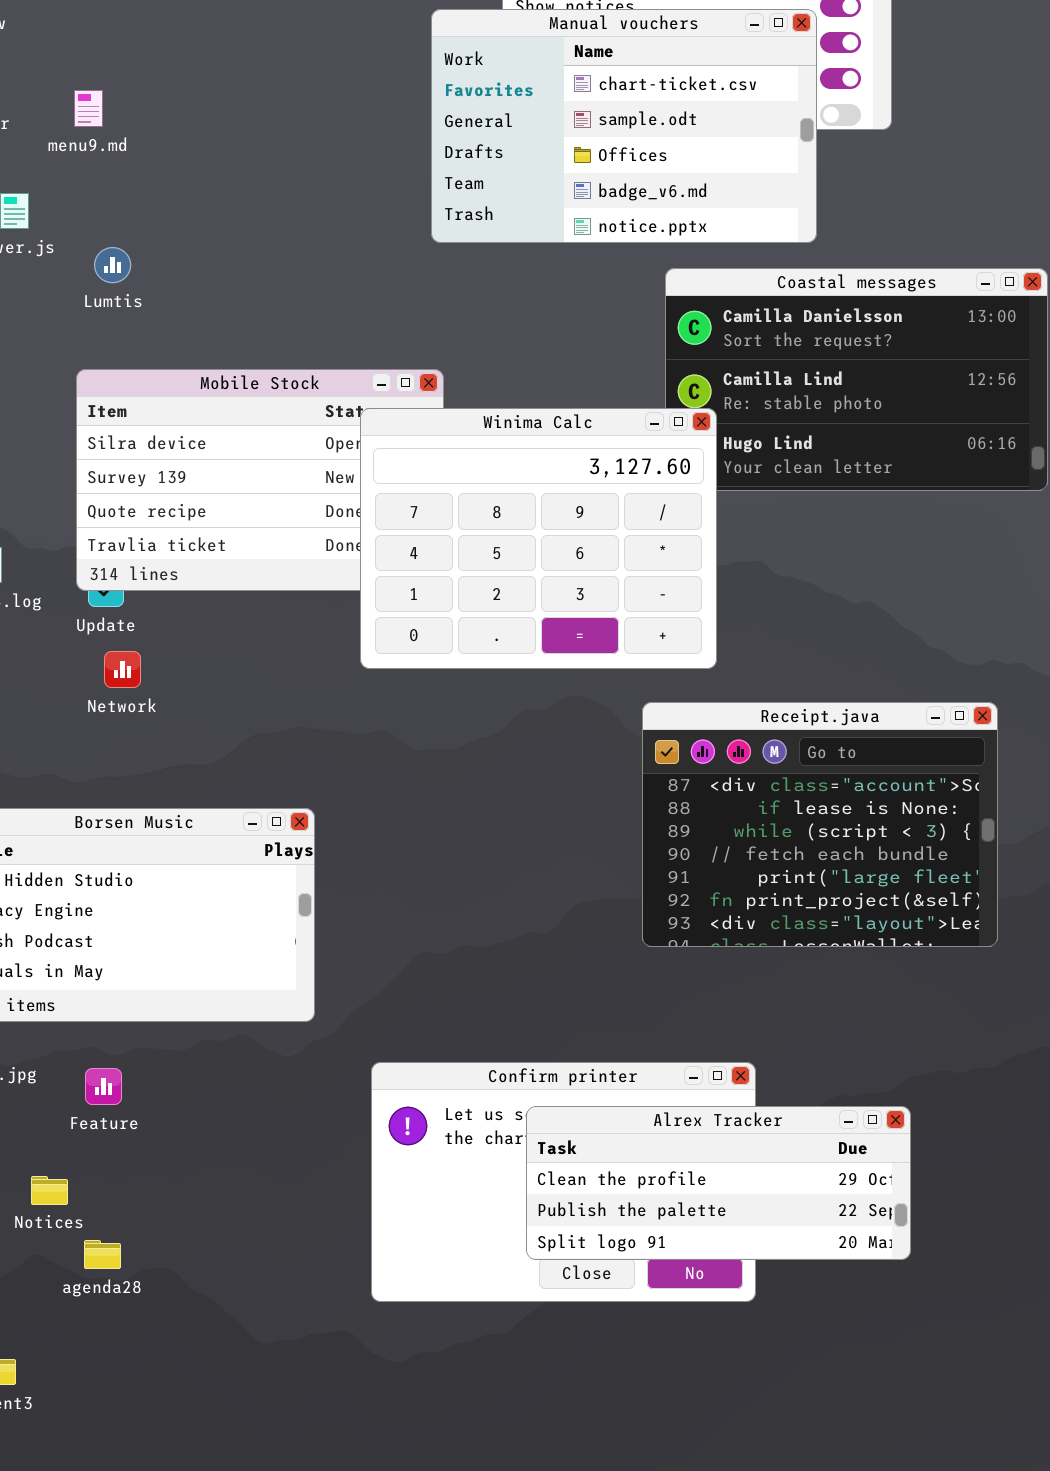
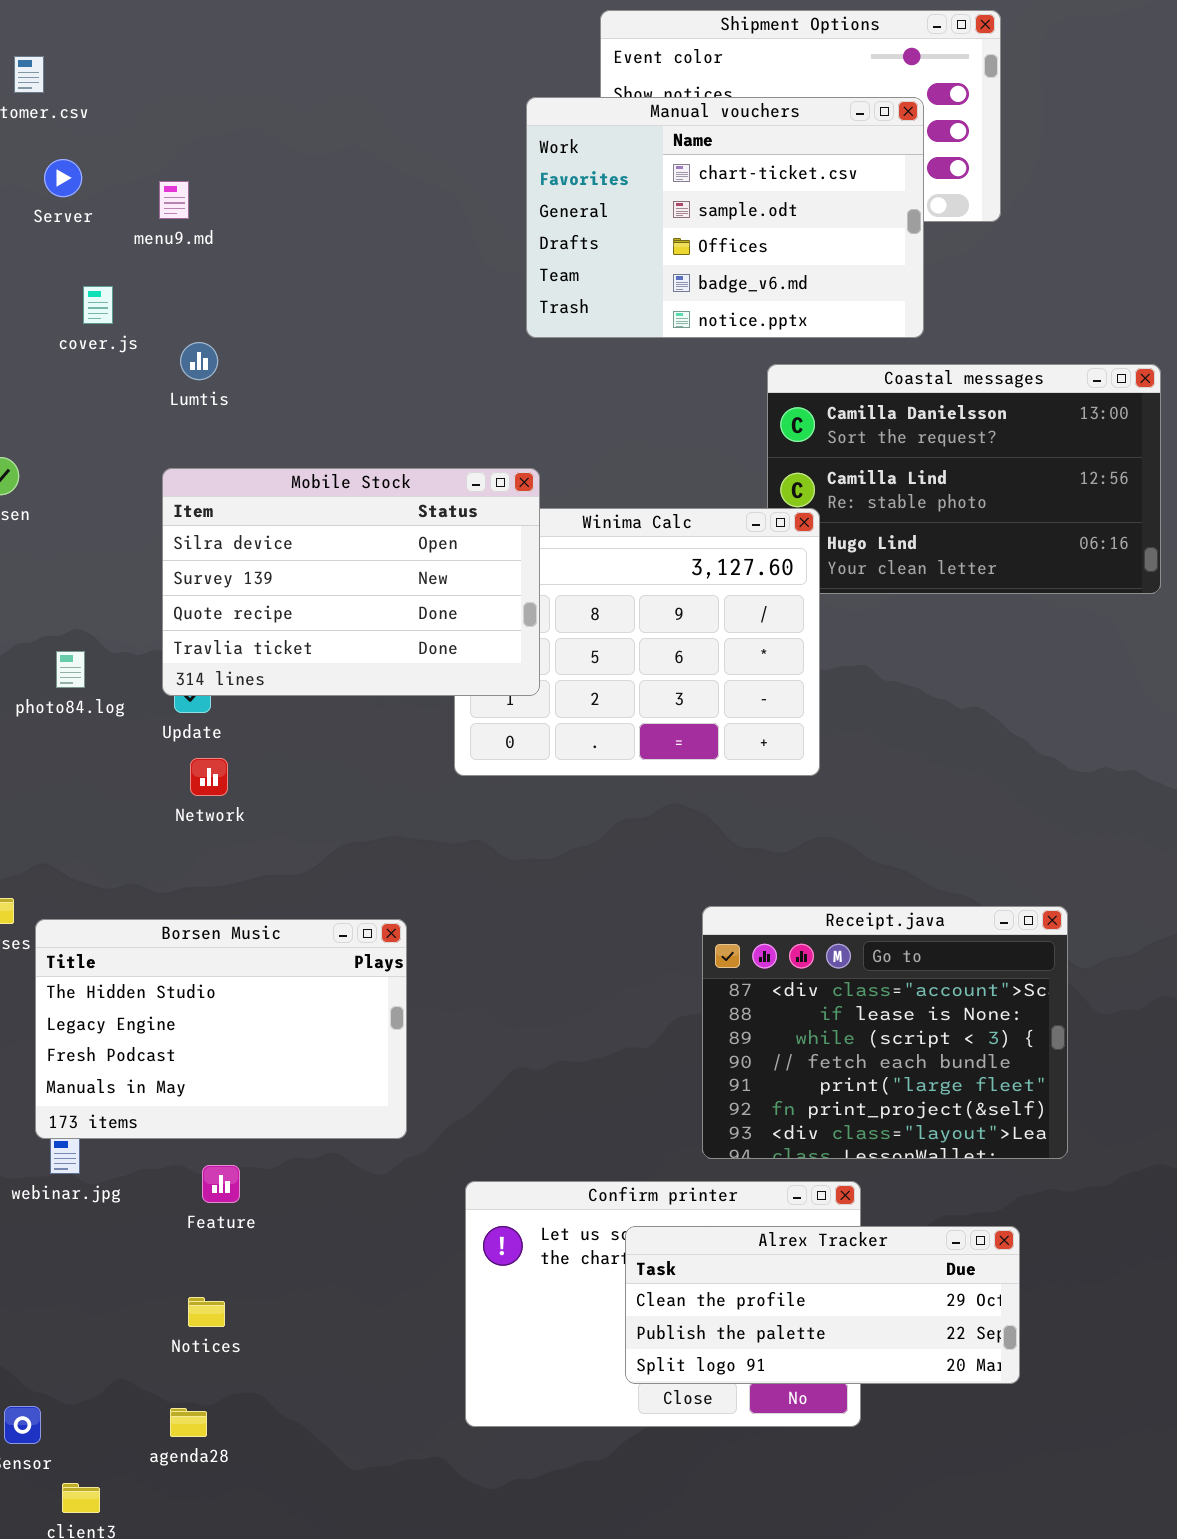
Mobile Stock: [76,369,444,591] -> [162,468,540,696], raised
Receipt.java: [642,702,998,947] -> [702,906,1068,1159], moved
Feature: [85,1068,122,1105] -> [202,1165,240,1203], moved
Notices: [31,1176,68,1205] -> [188,1297,225,1327], moved
agenda28: [84,1240,121,1269] -> [170,1408,207,1437], moved

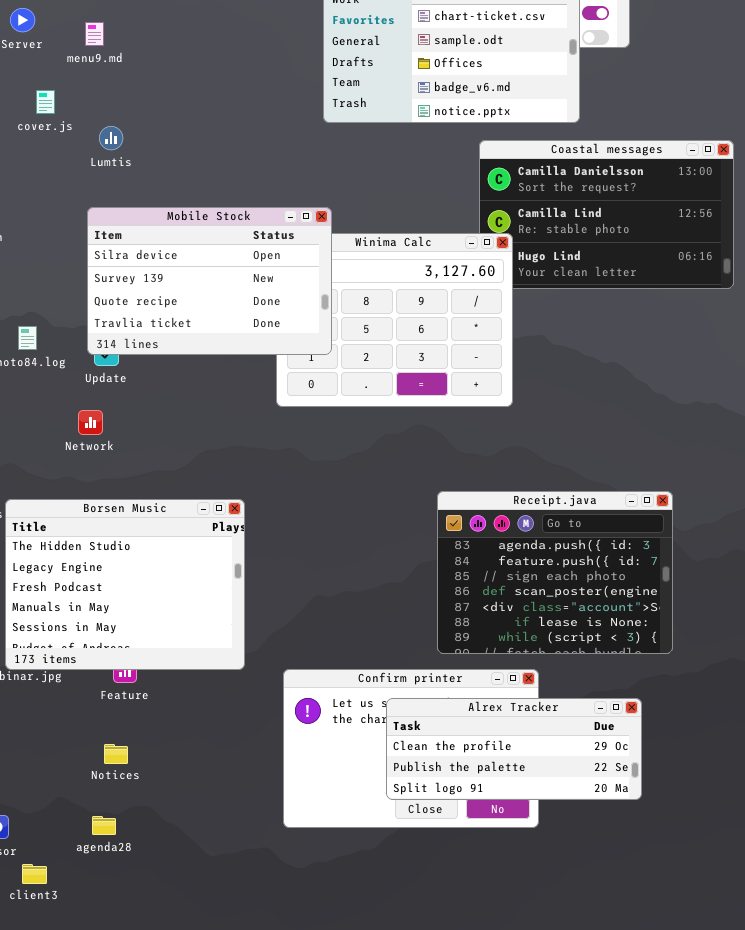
Network: [190,758,228,796] -> [78,410,103,435], moved
Receipt.java: [702,906,1068,1159] -> [437,491,673,654], scrolled up 4 rows
Borsen Music: [35,919,407,1139] -> [5,499,245,670], resized

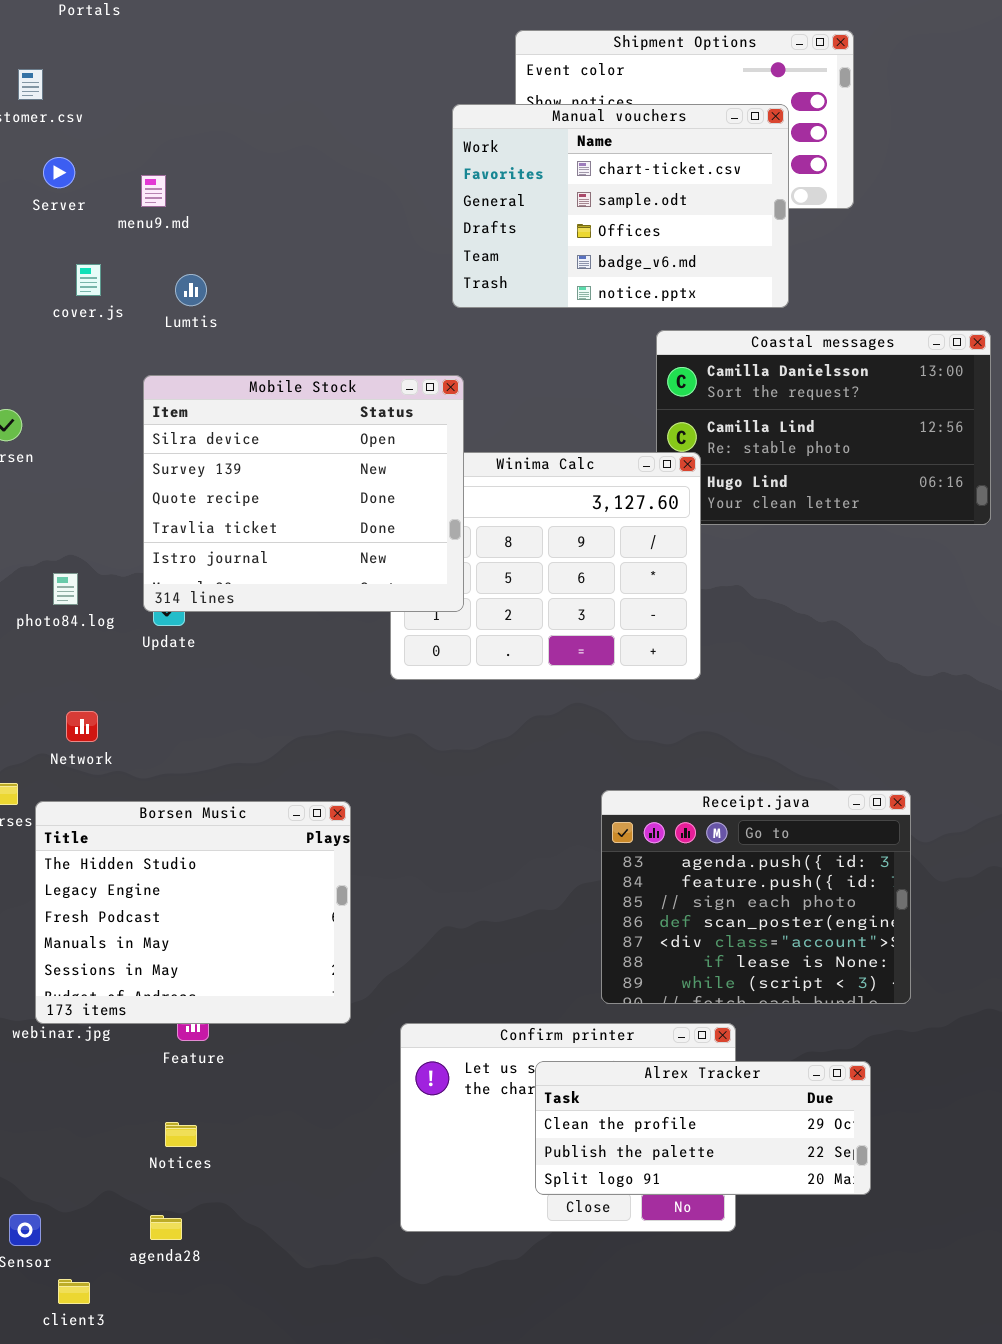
Lumtis: [99,126,123,150] -> [175,274,207,306], moved
Mobile Stock: [87,207,332,355] -> [143,375,464,612], resized
Network: [78,410,103,435] -> [66,711,98,742], moved

